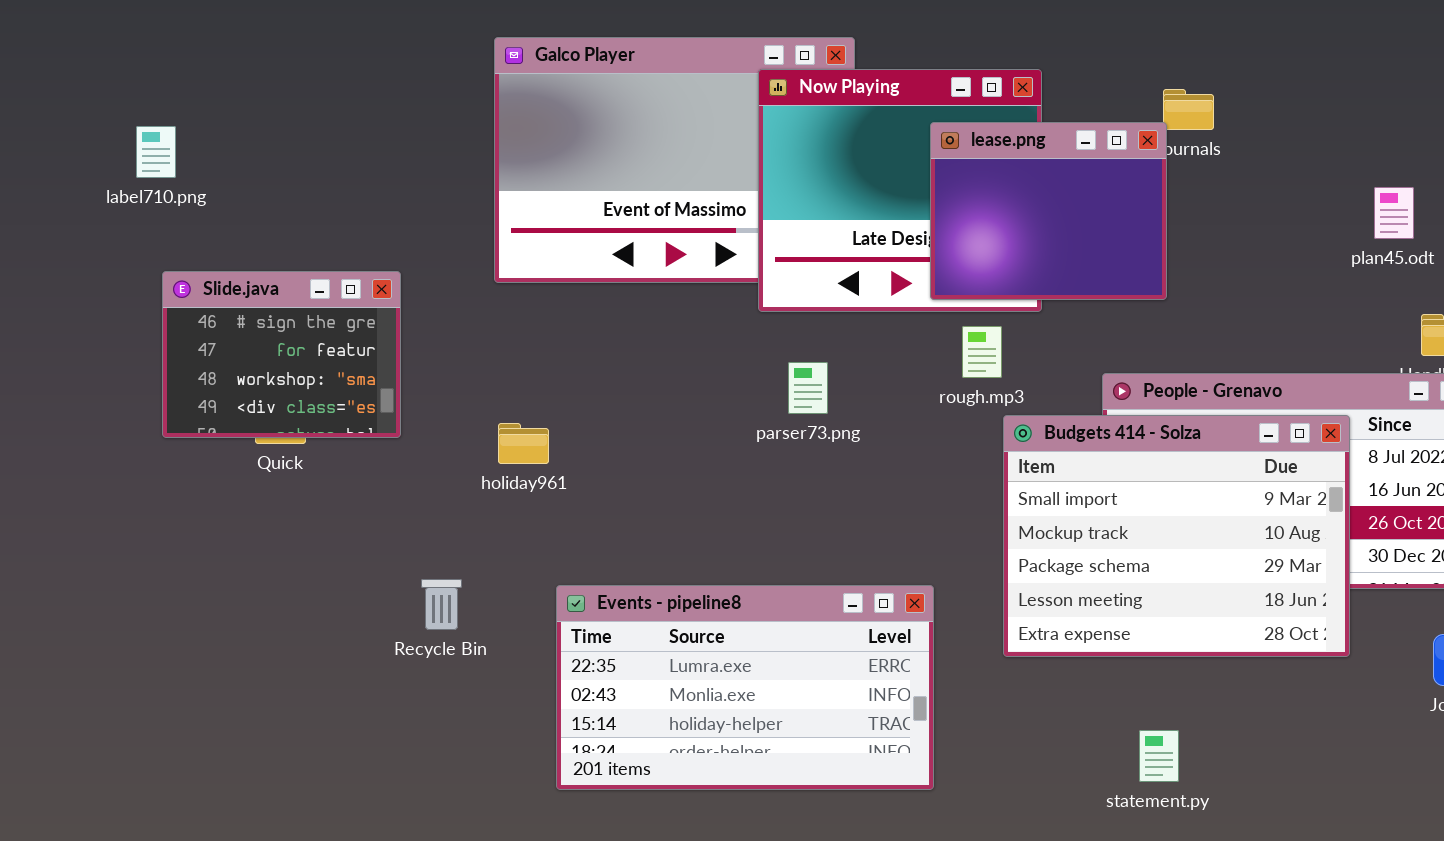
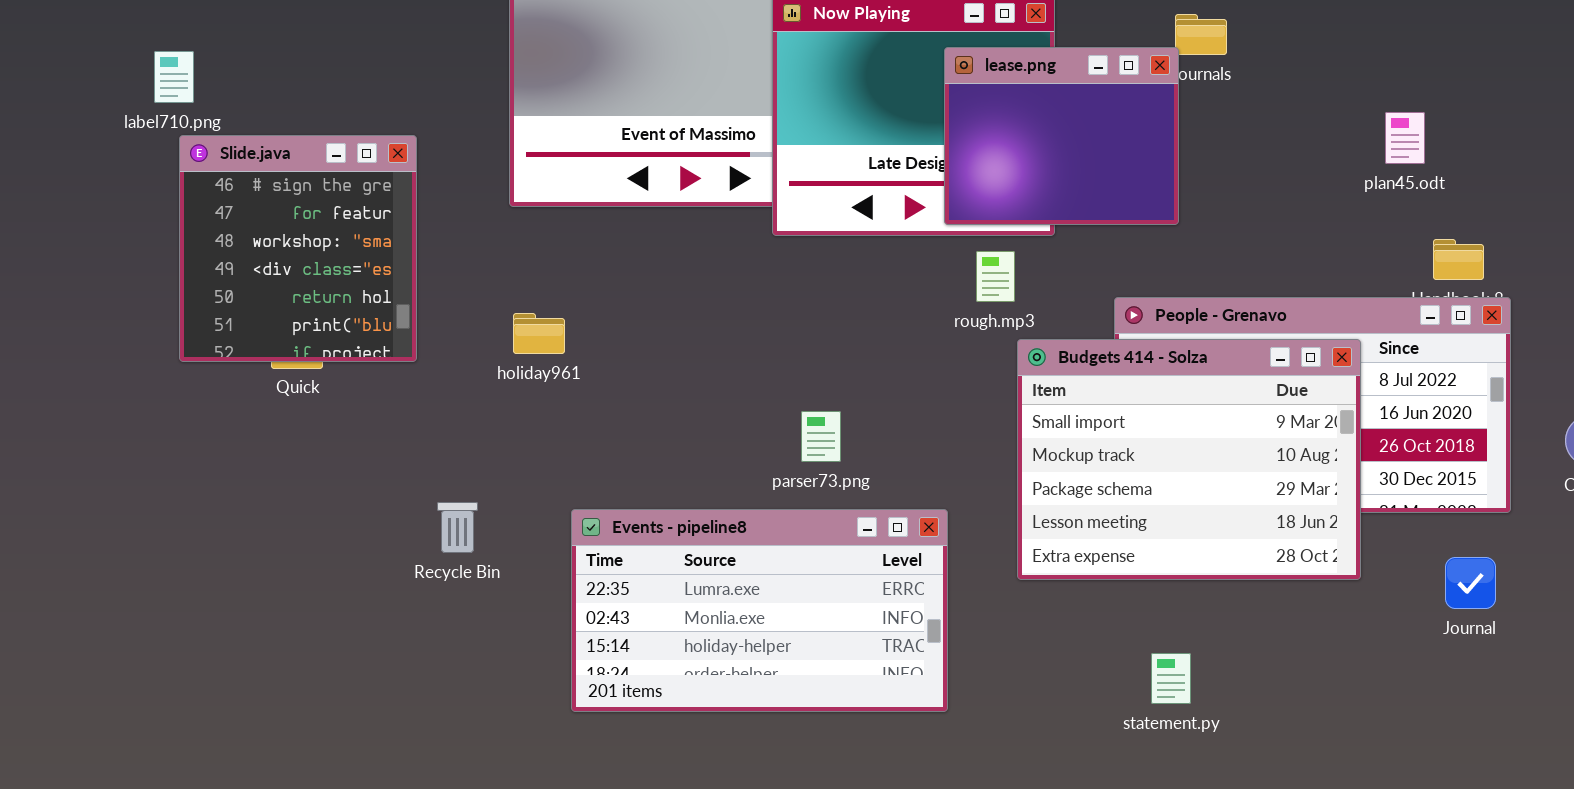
Slide.java: [162,271,401,438] -> [179,135,417,362], resized
parser73.png: [788,362,828,414] -> [801,411,841,462], moved
holiday961: [498,423,549,464] -> [513,313,565,354], moved

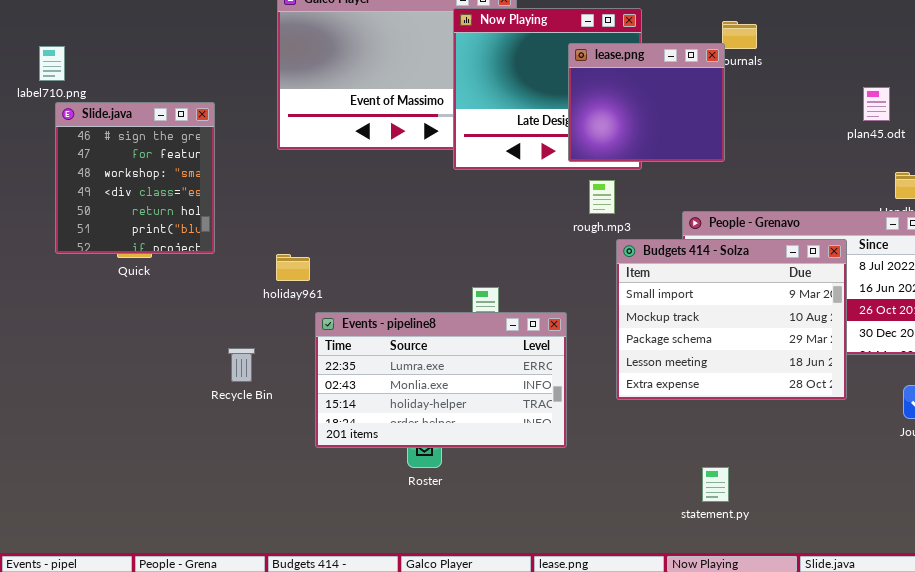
holiday961: [513,313,565,354] -> [276,254,310,281], moved
Events - pipeline8: [571,509,948,712] -> [315,312,567,448], moved
statement.py: [1151,653,1191,704] -> [702,467,729,502], moved

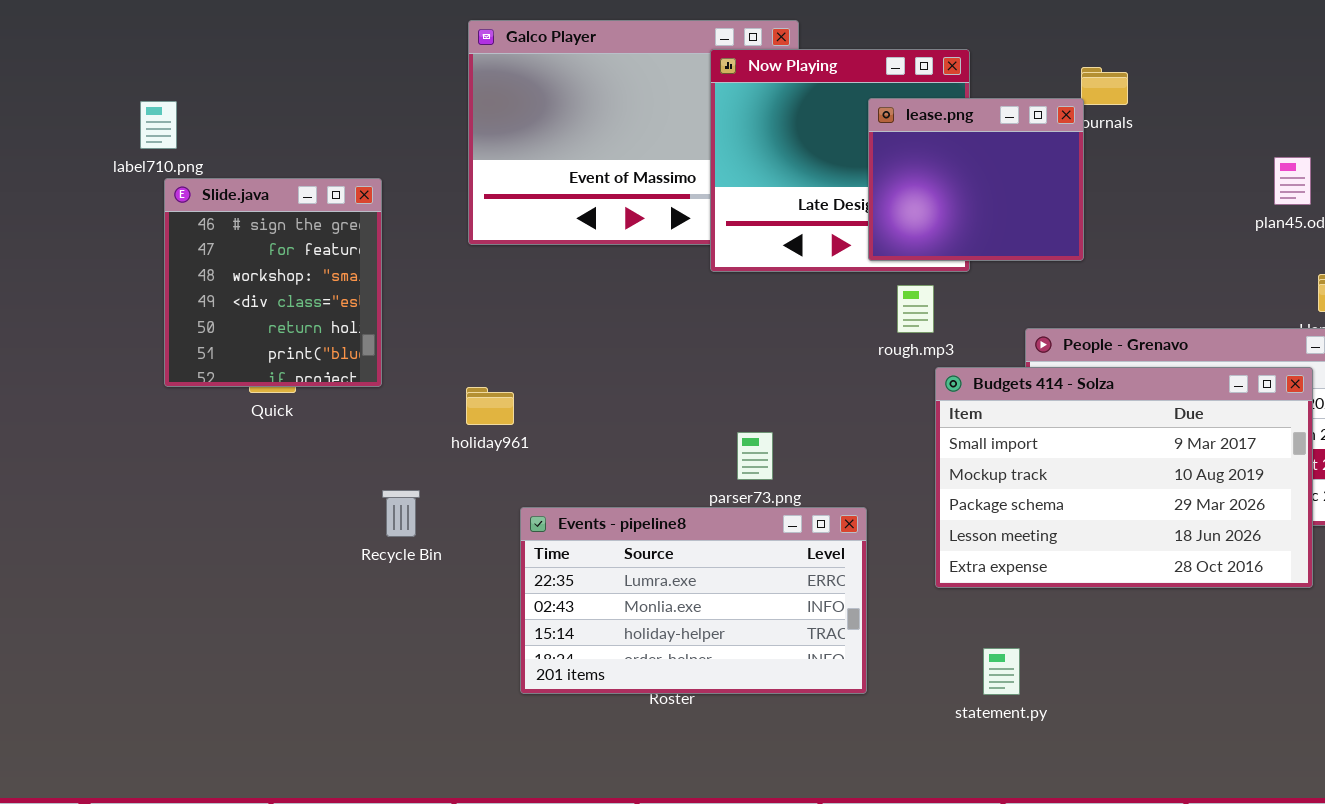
Budgets 414 - Solza: [616,239,847,400] -> [935,367,1313,588], resized
Events - pipeline8: [315,312,567,448] -> [520,507,867,694], moved
Recycle Bin: [228,348,255,382] -> [382,490,420,537], moved
statement.py: [702,467,729,502] -> [983,648,1020,695], moved

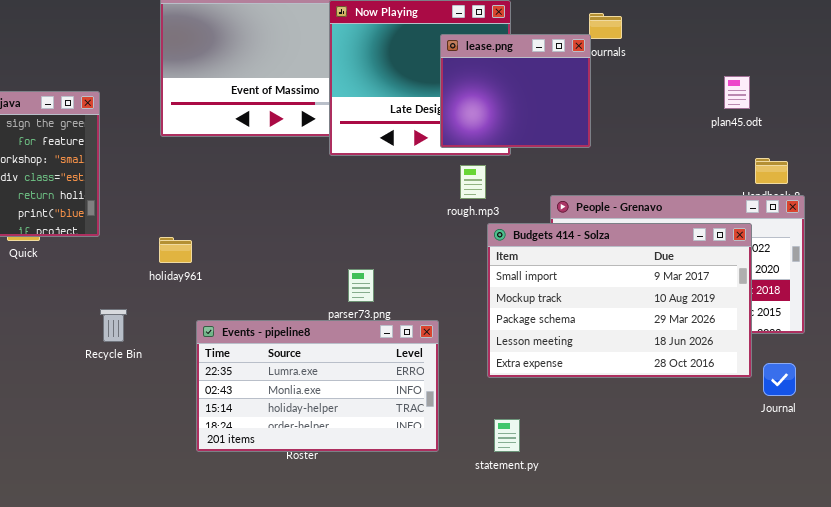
statement.py: [983,648,1020,695] -> [494,419,520,452], moved

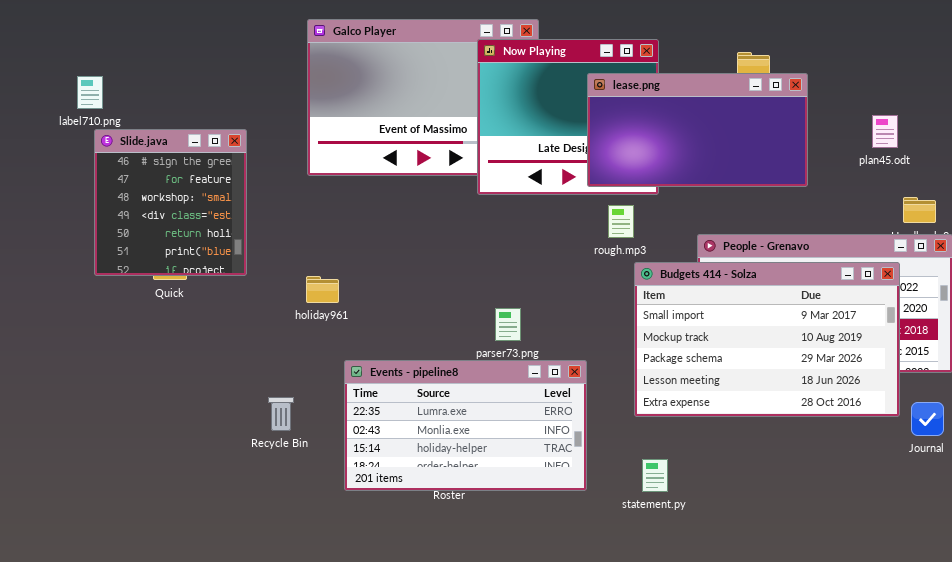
lease.png: [440,34,591,148] -> [587,73,808,187], resized
Recycle Bin: [100,309,127,342] -> [268,397,294,431], moved

